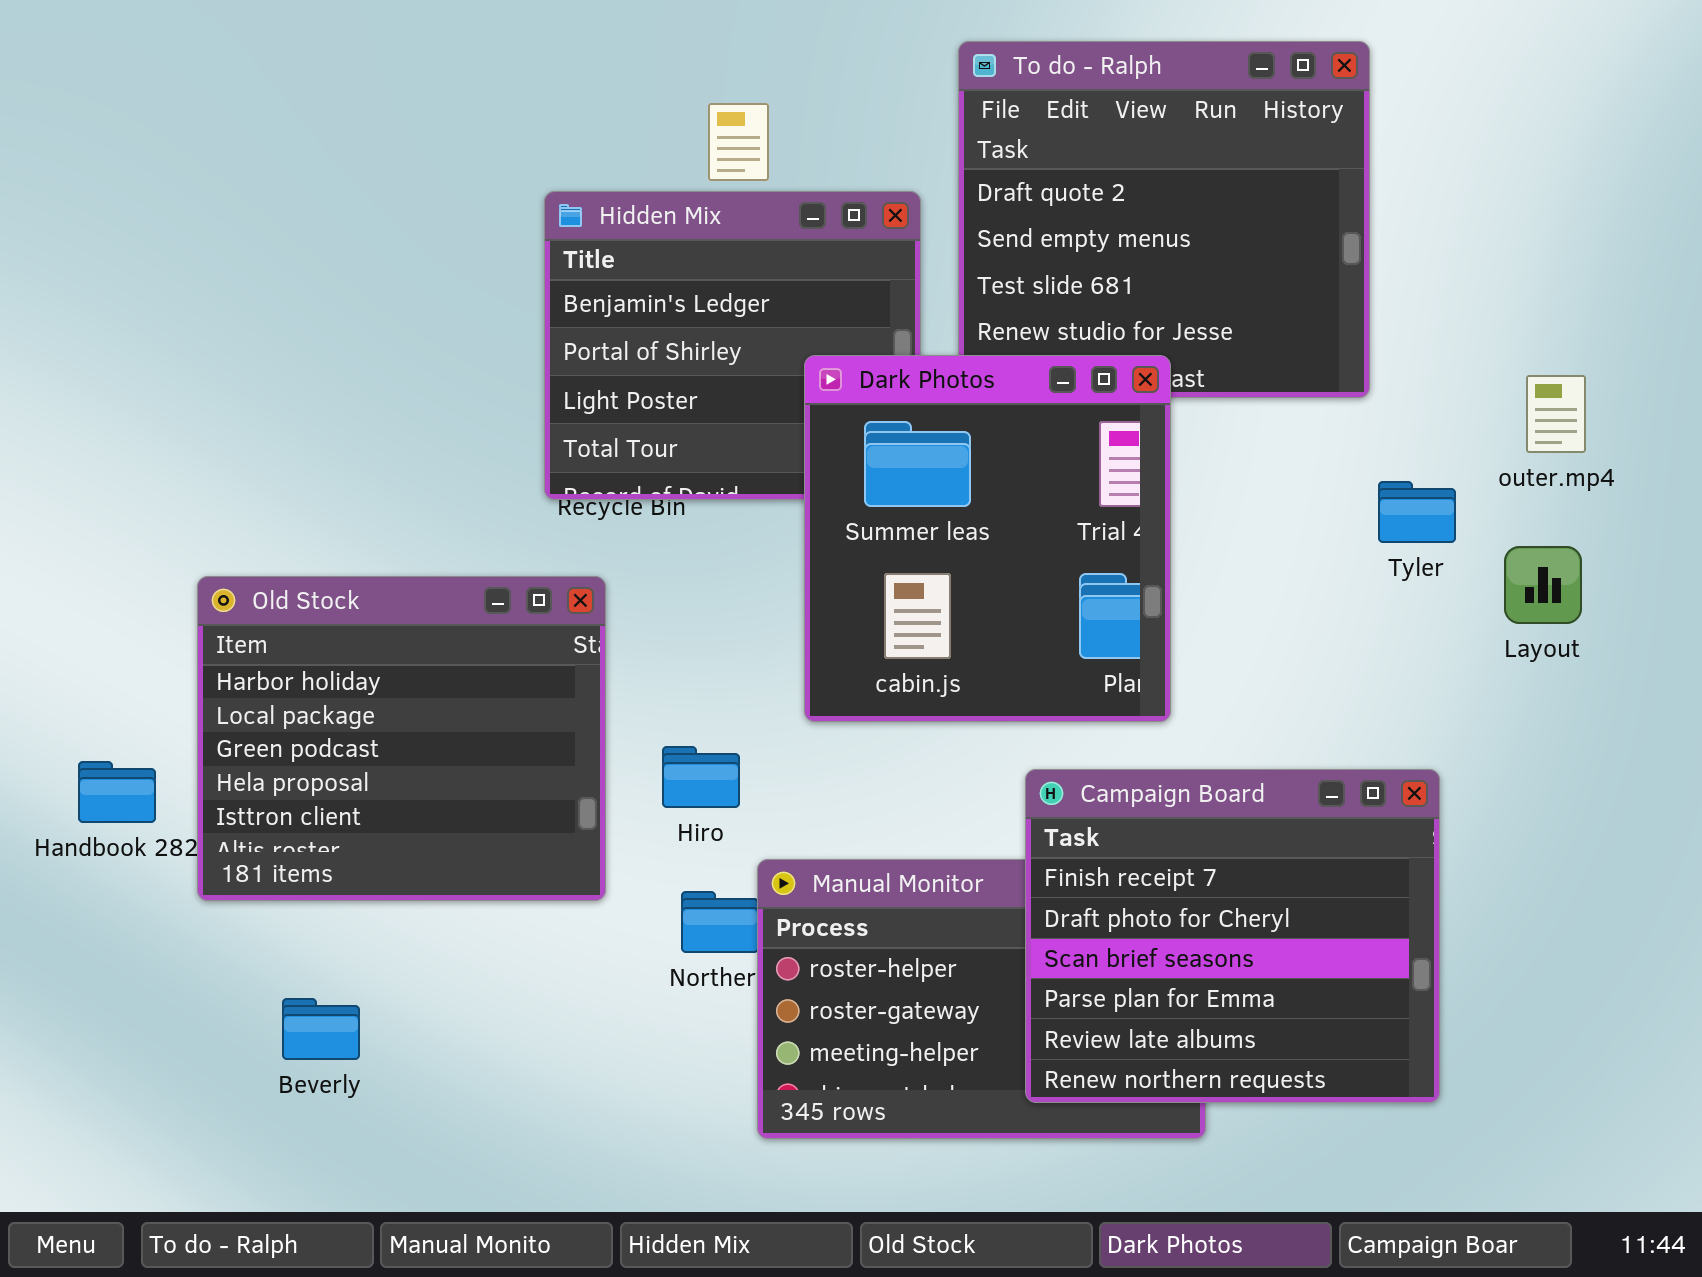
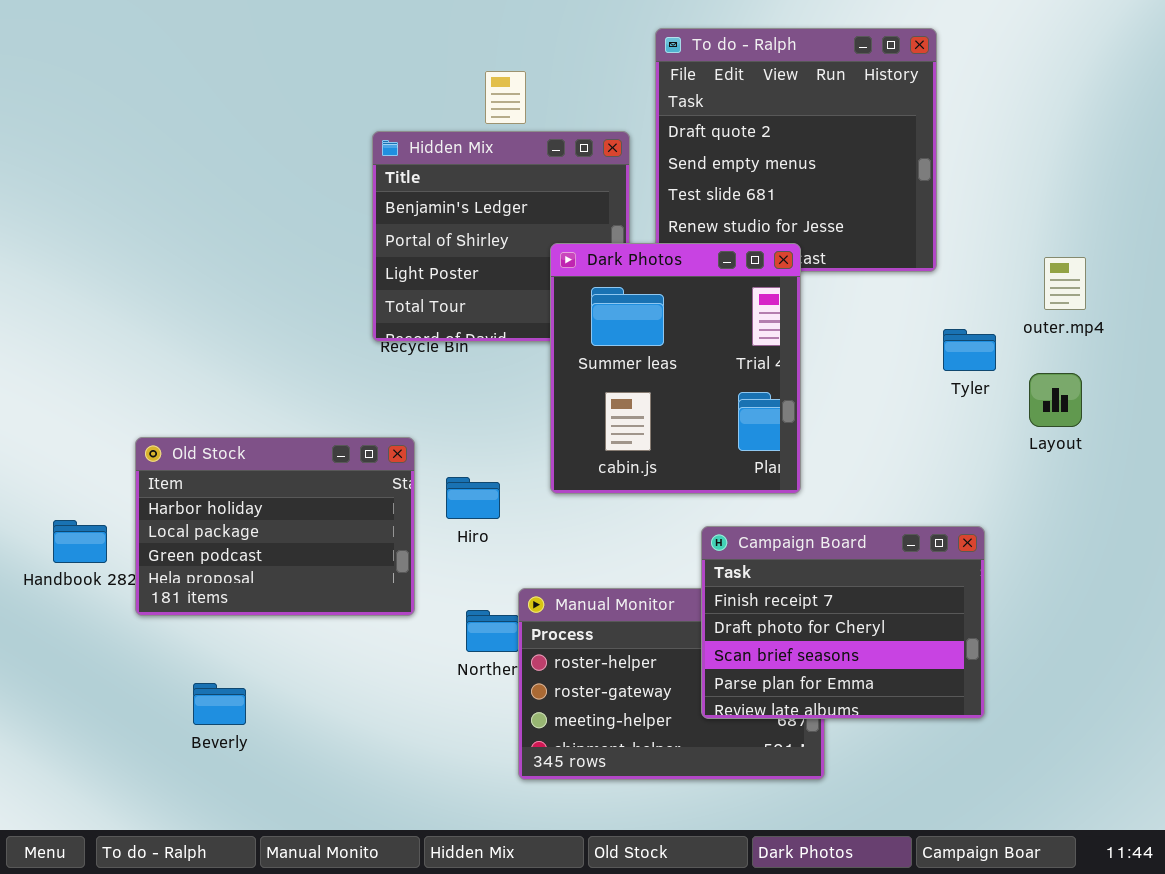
Old Stock: [197,576,606,901] -> [135,437,415,616], resized
Hiro: [662,746,740,808] -> [446,477,500,519], moved
Campaign Board: [1025,769,1440,1103] -> [701,526,985,719], resized

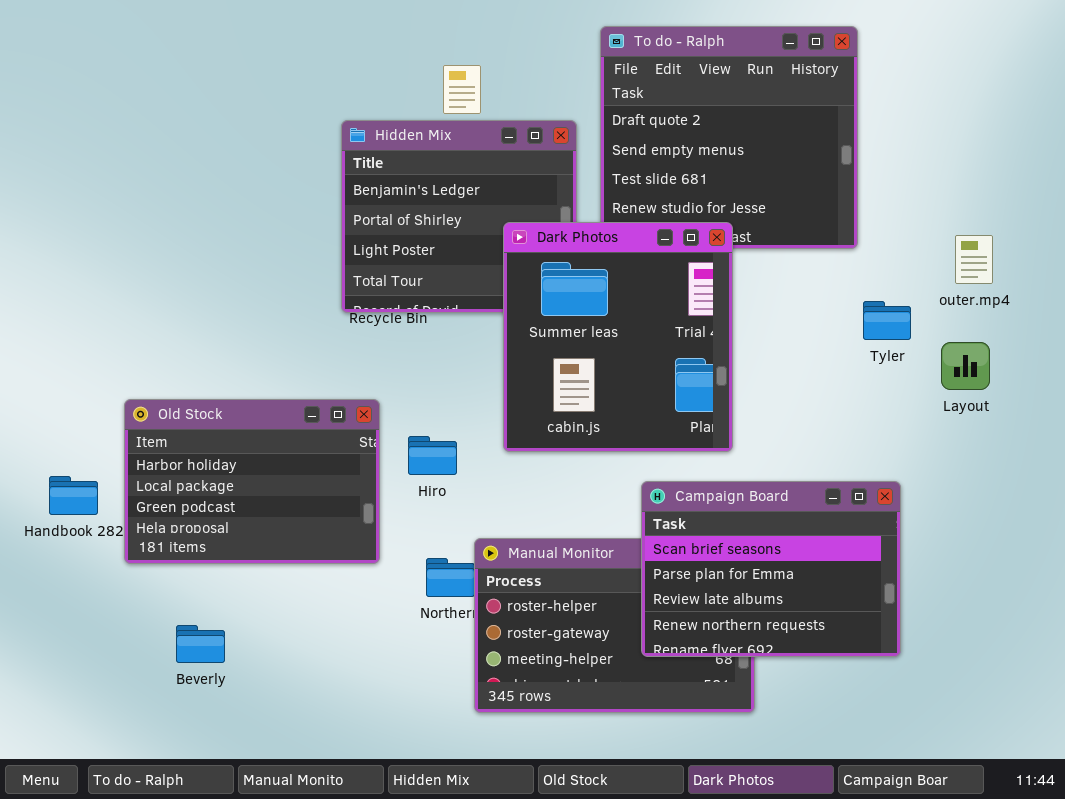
Campaign Board: [701,526,985,719] -> [641,481,901,657], scrolled down 2 rows

